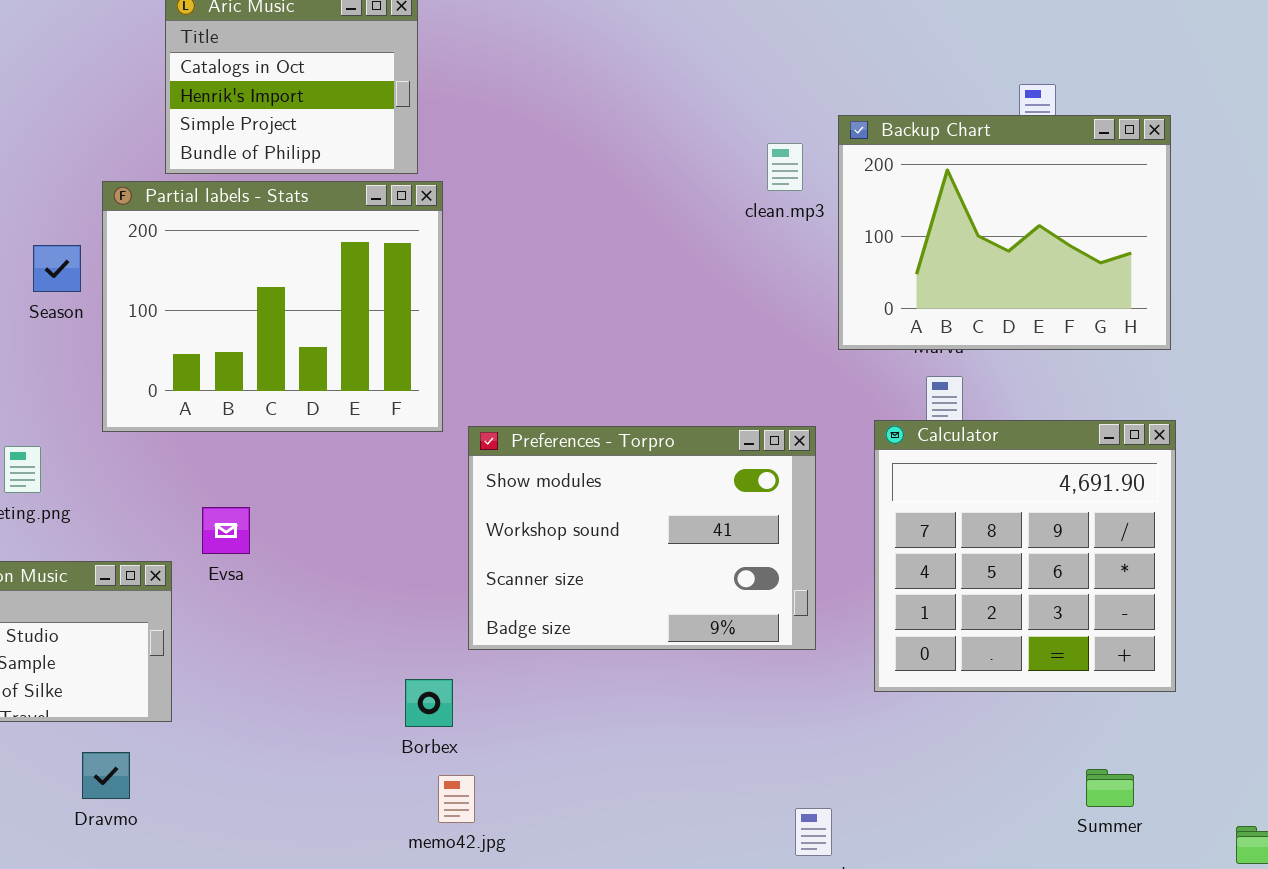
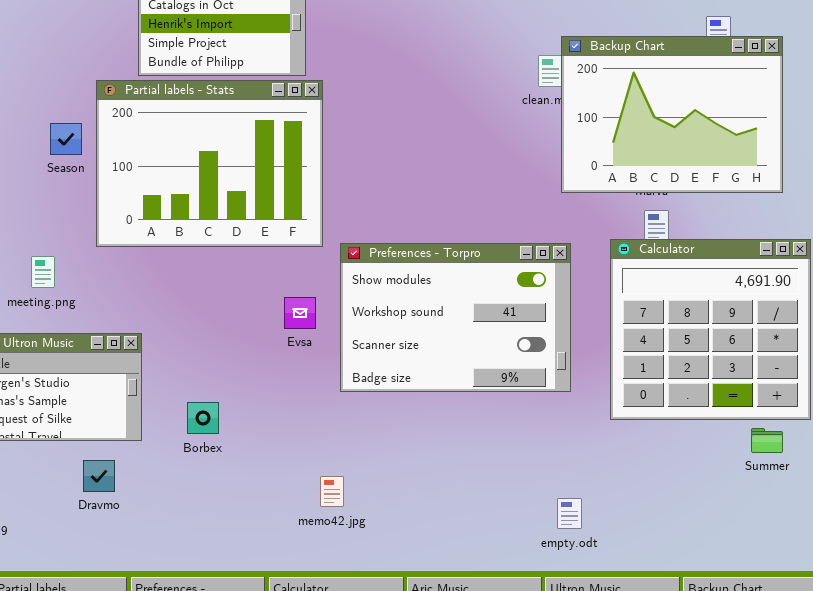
Backup Chart: [838,115,1171,350] -> [561,36,783,193], moved
Evsa: [202,507,250,554] -> [284,297,316,329], moved
Borbex: [405,679,453,727] -> [187,402,219,434], moved
Summer: [1086,769,1134,807] -> [751,428,783,453], moved

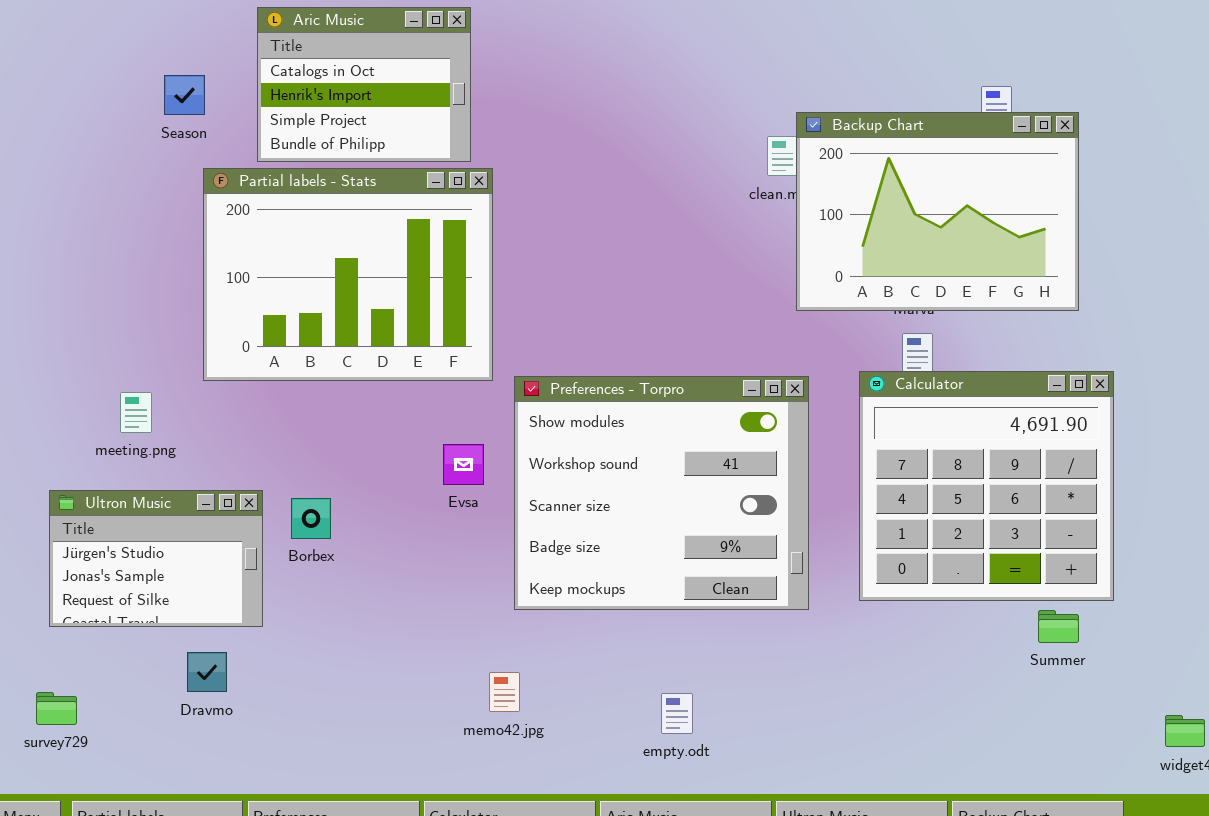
Season: [50,123,82,155] -> [164,75,205,115], moved
Preferences - Torpro: [340,243,571,392] -> [514,376,809,610], resized
Borbex: [187,402,219,434] -> [291,498,331,539], moved
empty.odt: [557,498,582,529] -> [661,693,693,734], moved

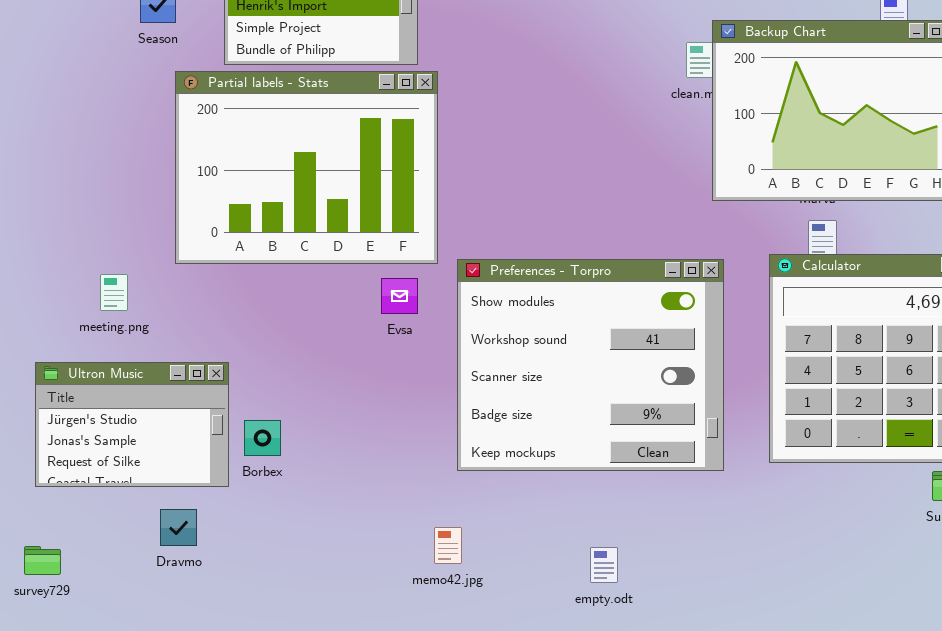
Evsa: [443,444,484,485] -> [381,278,418,314], moved
Borbex: [291,498,331,539] -> [244,420,281,456], moved

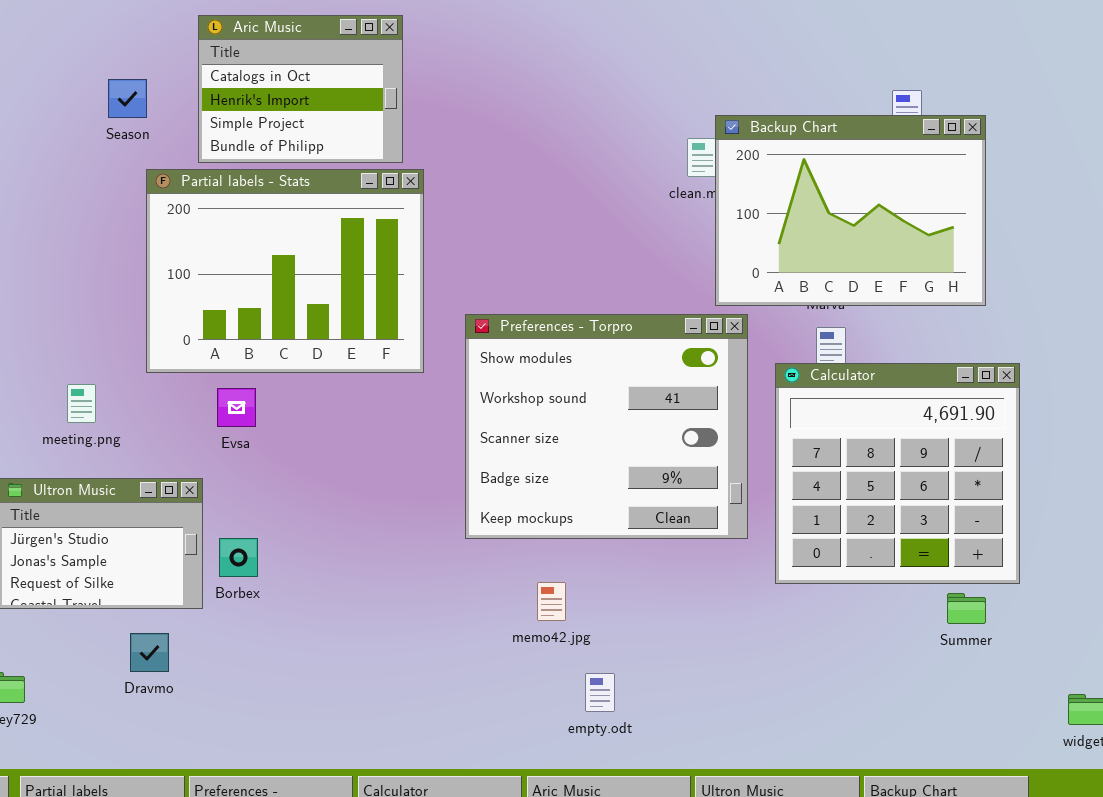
Preferences - Torpro: [457,259,724,471] -> [465,314,748,539], moved
Evsa: [381,278,418,314] -> [217,388,256,427], moved
memo42.jpg: [434,527,462,564] -> [537,582,566,621], moved

